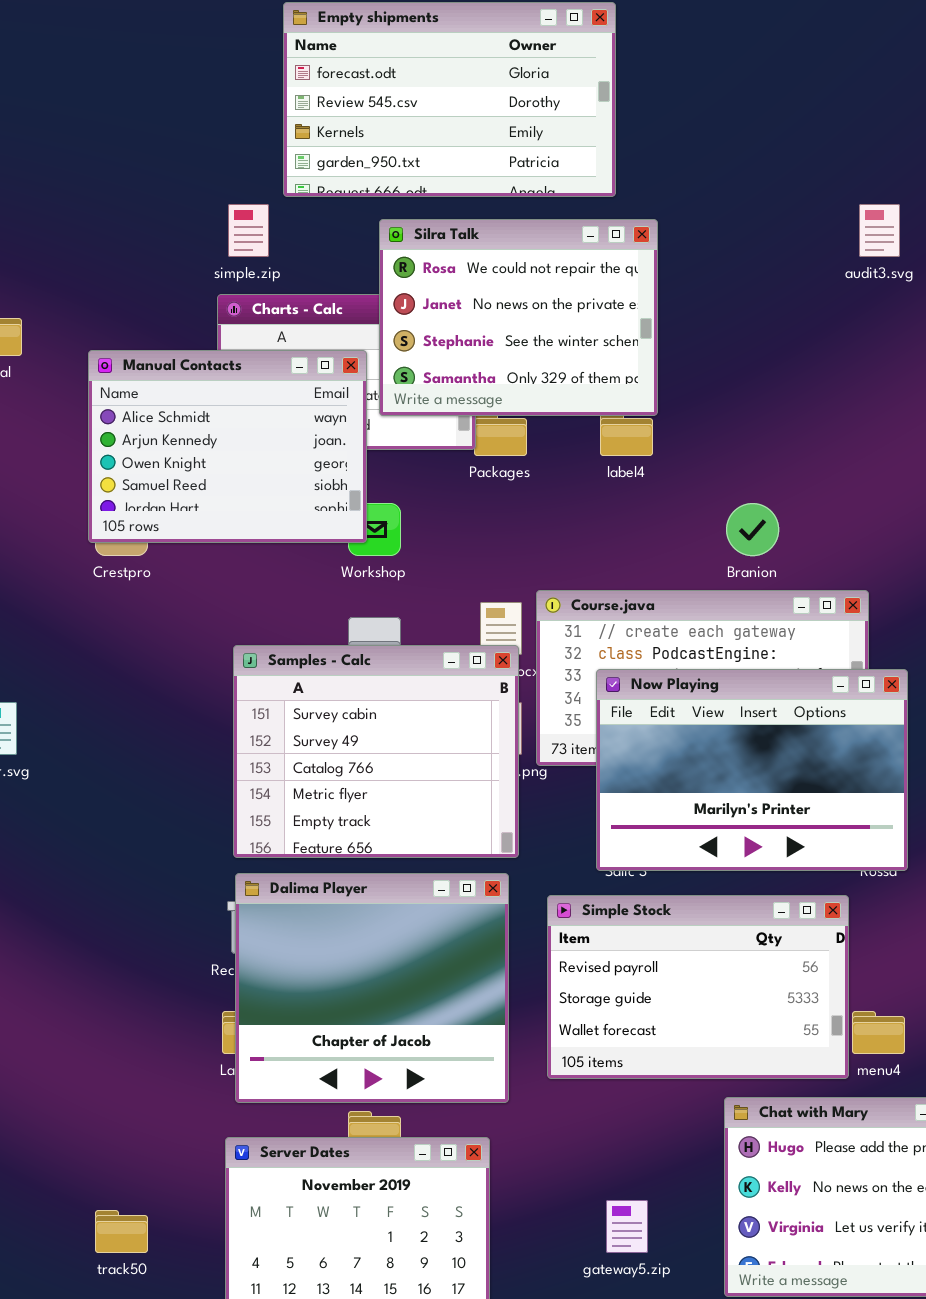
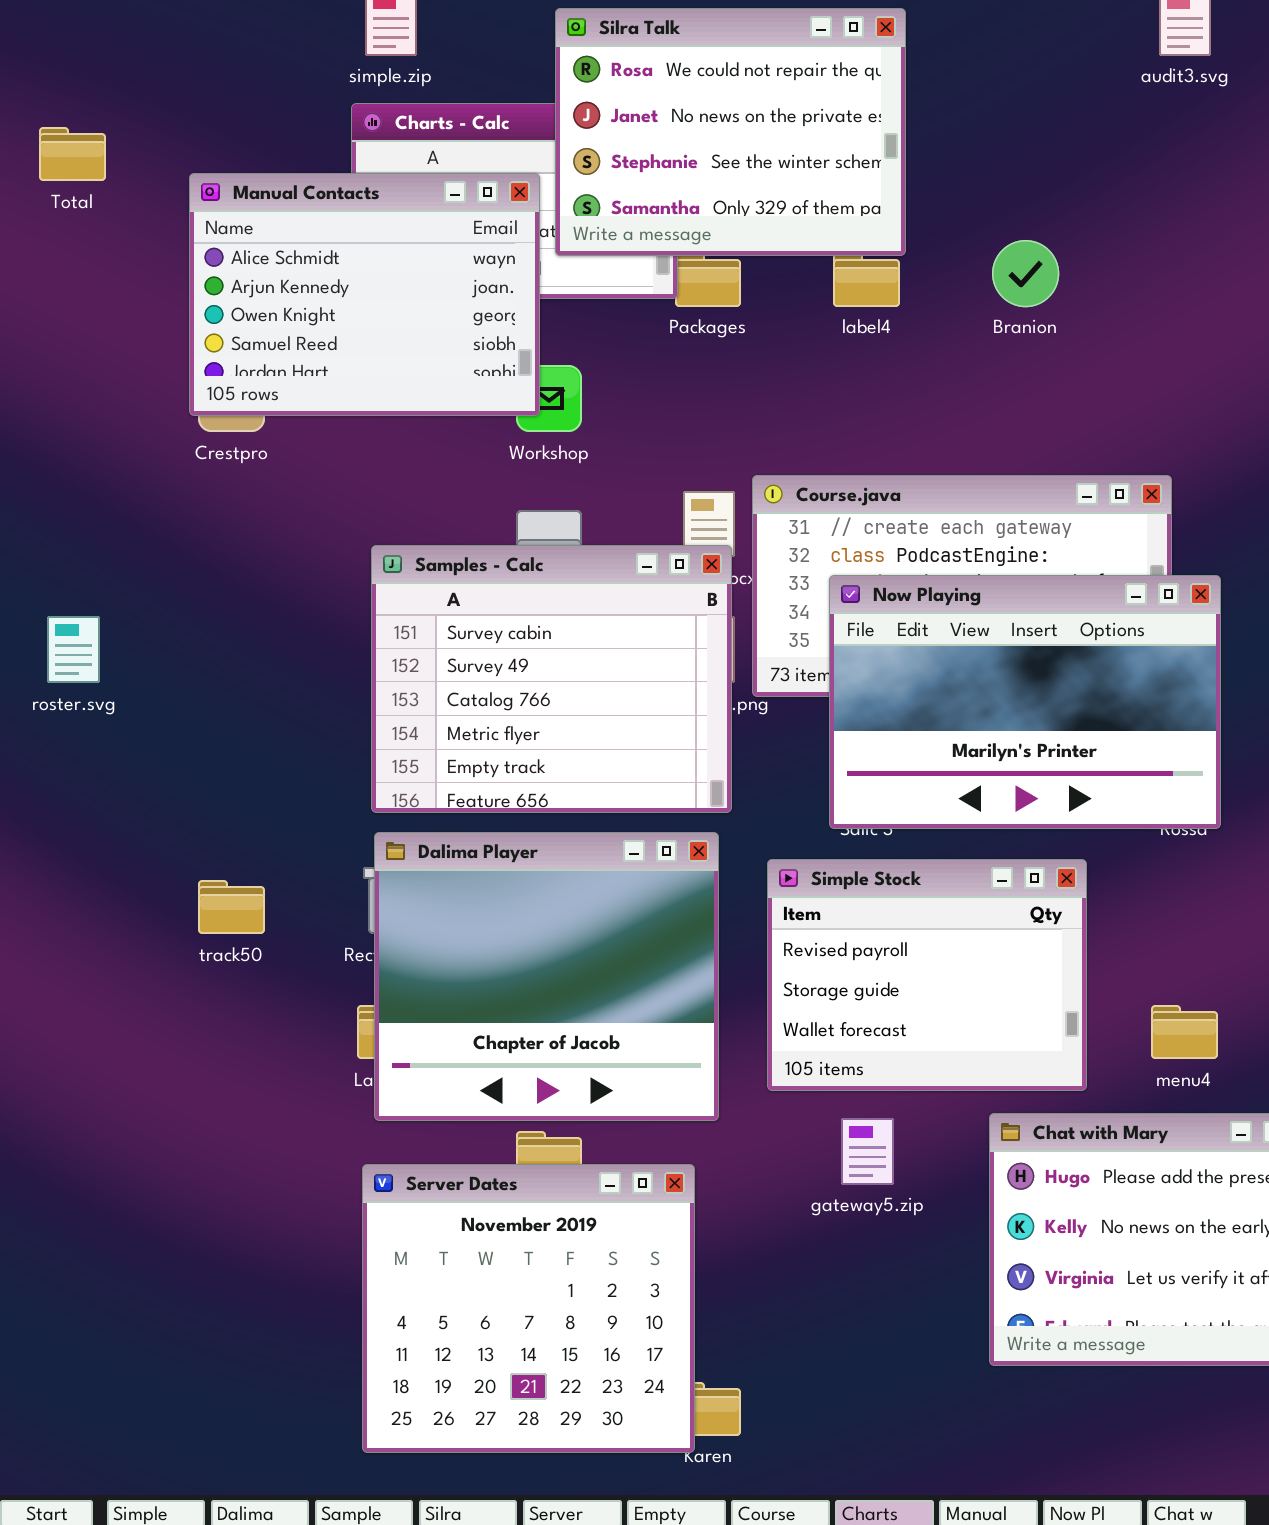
Branion: [726,503,779,556] -> [992,240,1059,307], moved
Simple Stock: [547,895,849,1079] -> [767,859,1087,1091], resized
gateway5.zip: [606,1200,648,1253] -> [841,1118,894,1185], moved
track50: [95,1210,148,1253] -> [198,880,265,934], moved

